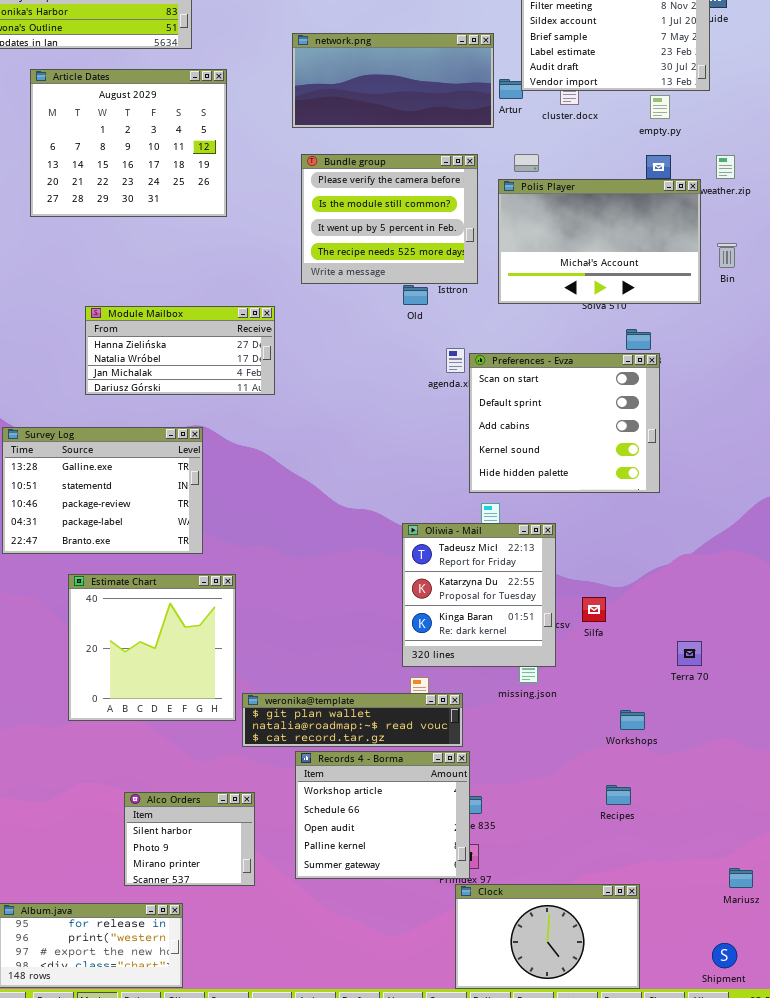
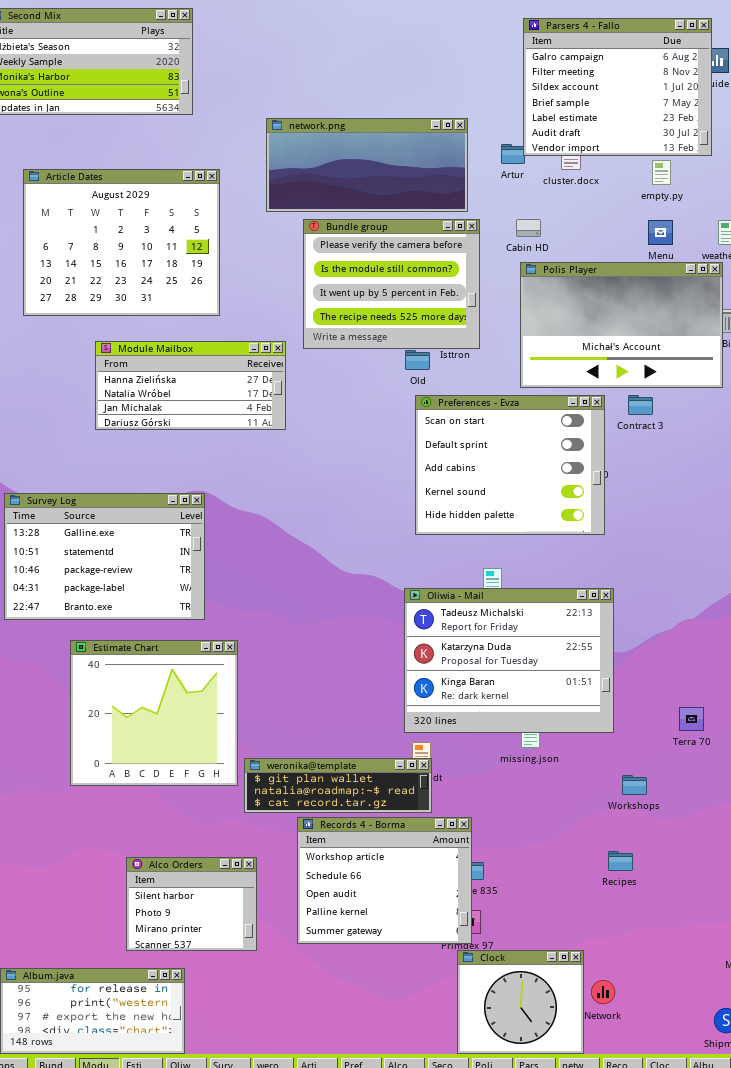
network.png: [292,33,494,128] -> [266,118,468,212], moved
Article Dates: [30,69,227,217] -> [23,169,220,316], moved
Polis Player: [498,179,701,304] -> [520,262,723,388], moved
Module Mailbox: [85,306,275,395] -> [95,341,286,430], moved
Preferences - Evza: [469,353,660,493] -> [415,395,605,535], moved
Oliwia - Mail: [402,523,556,667] -> [404,588,614,733], resized
weronika@template: [242,693,463,747] -> [244,758,432,813], resized
Clock: [455,884,640,989] -> [457,950,584,1054], resized

